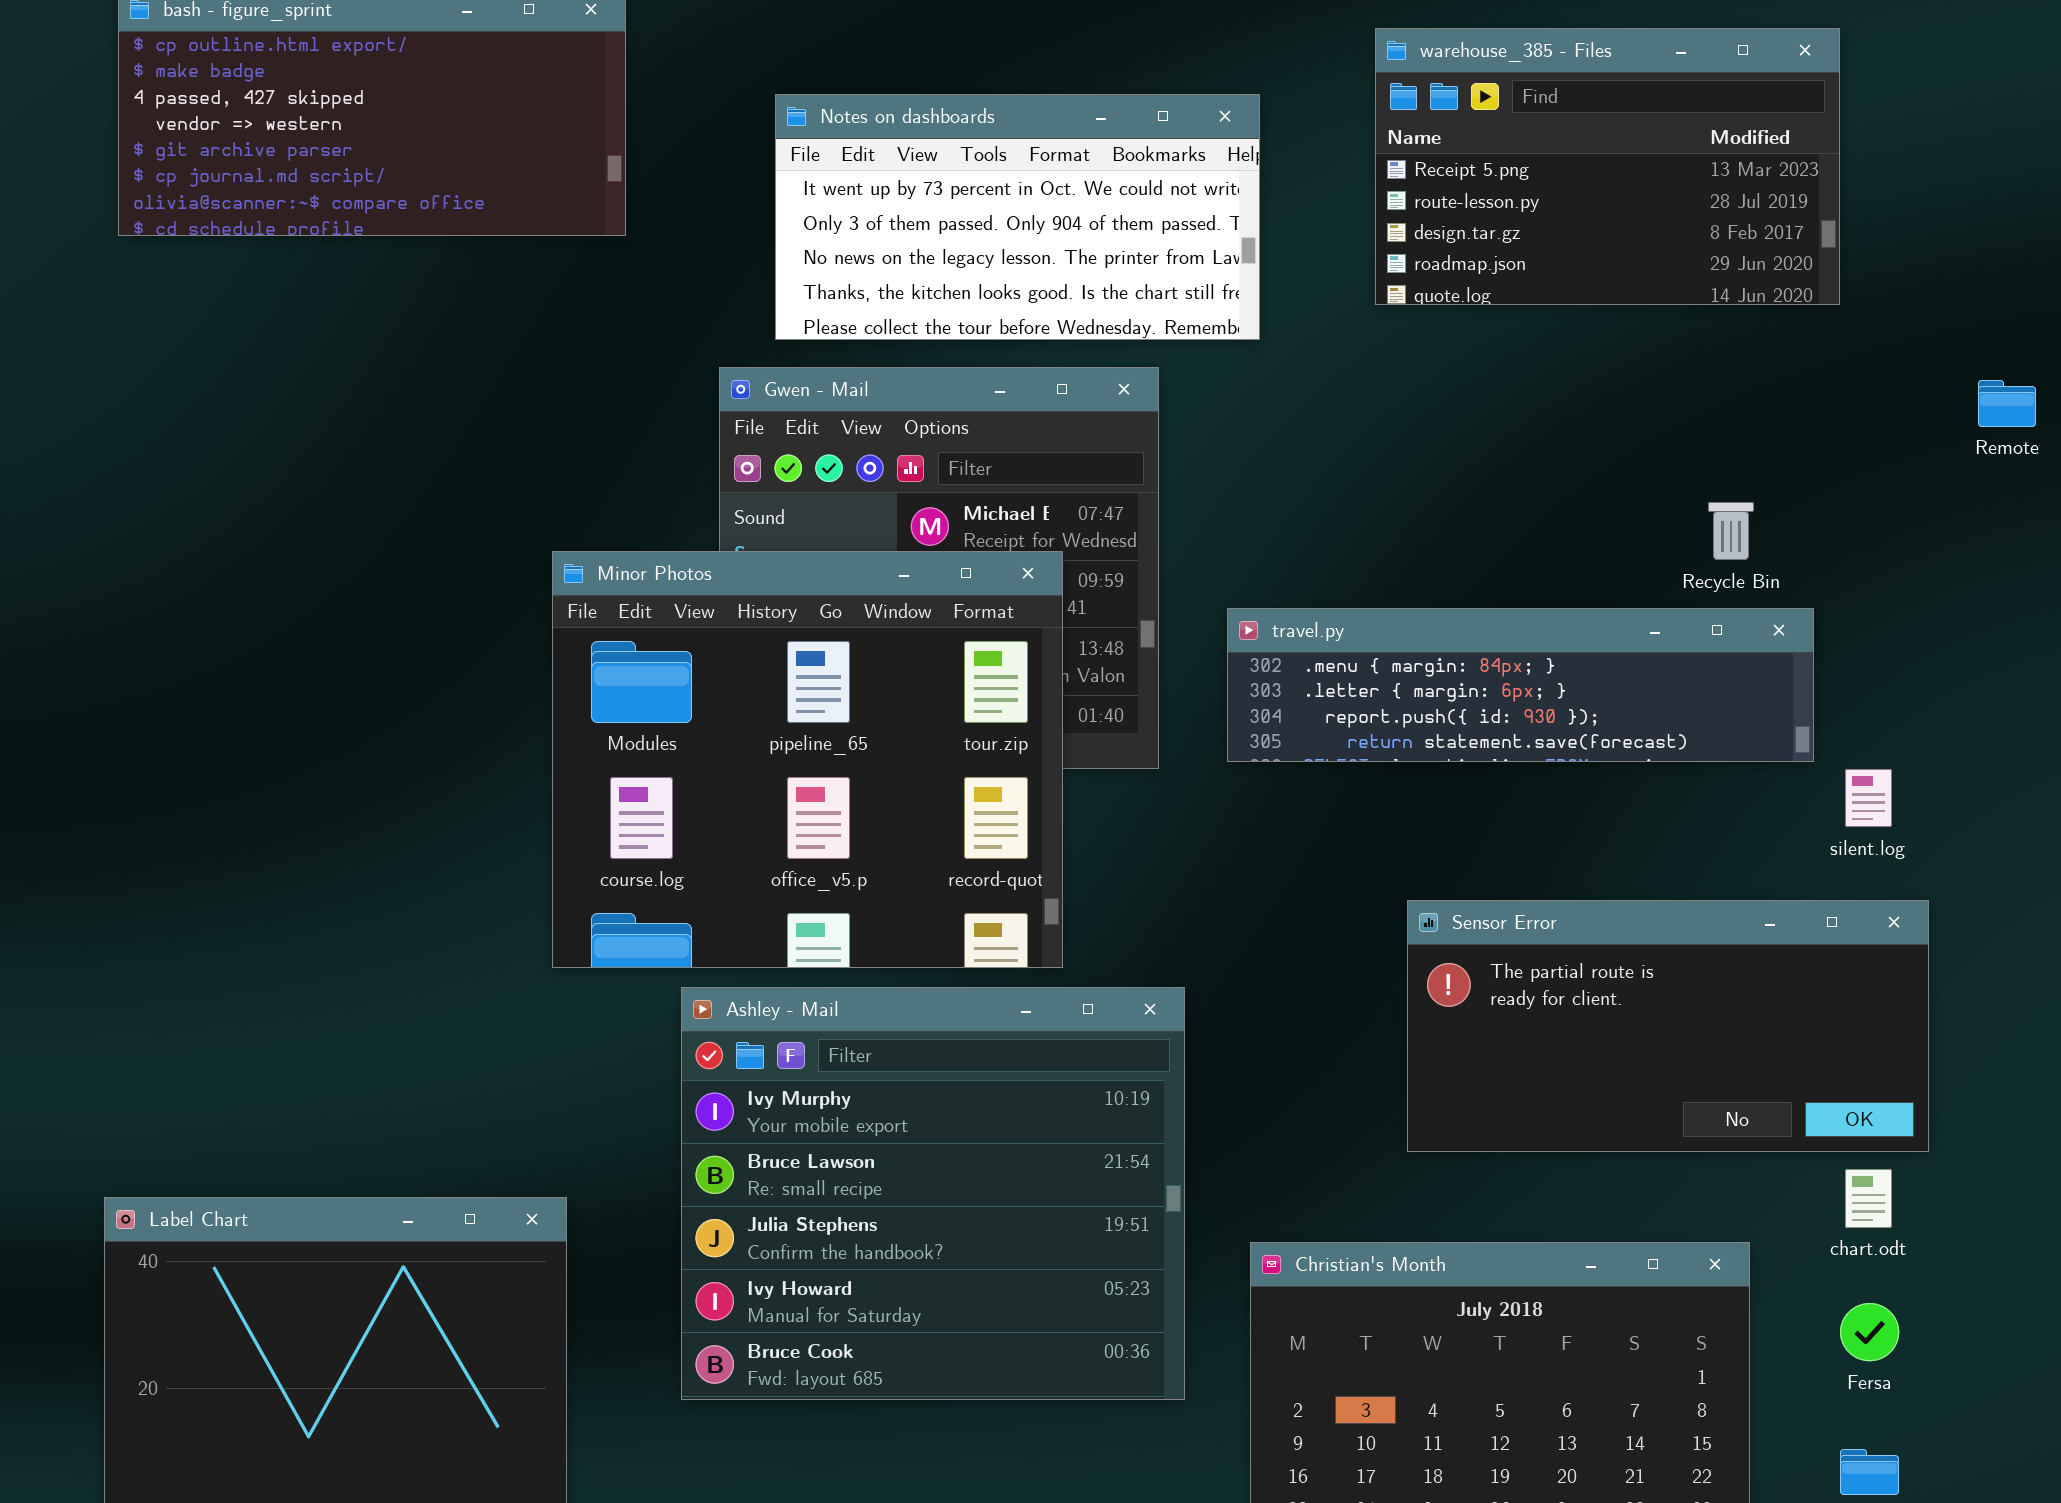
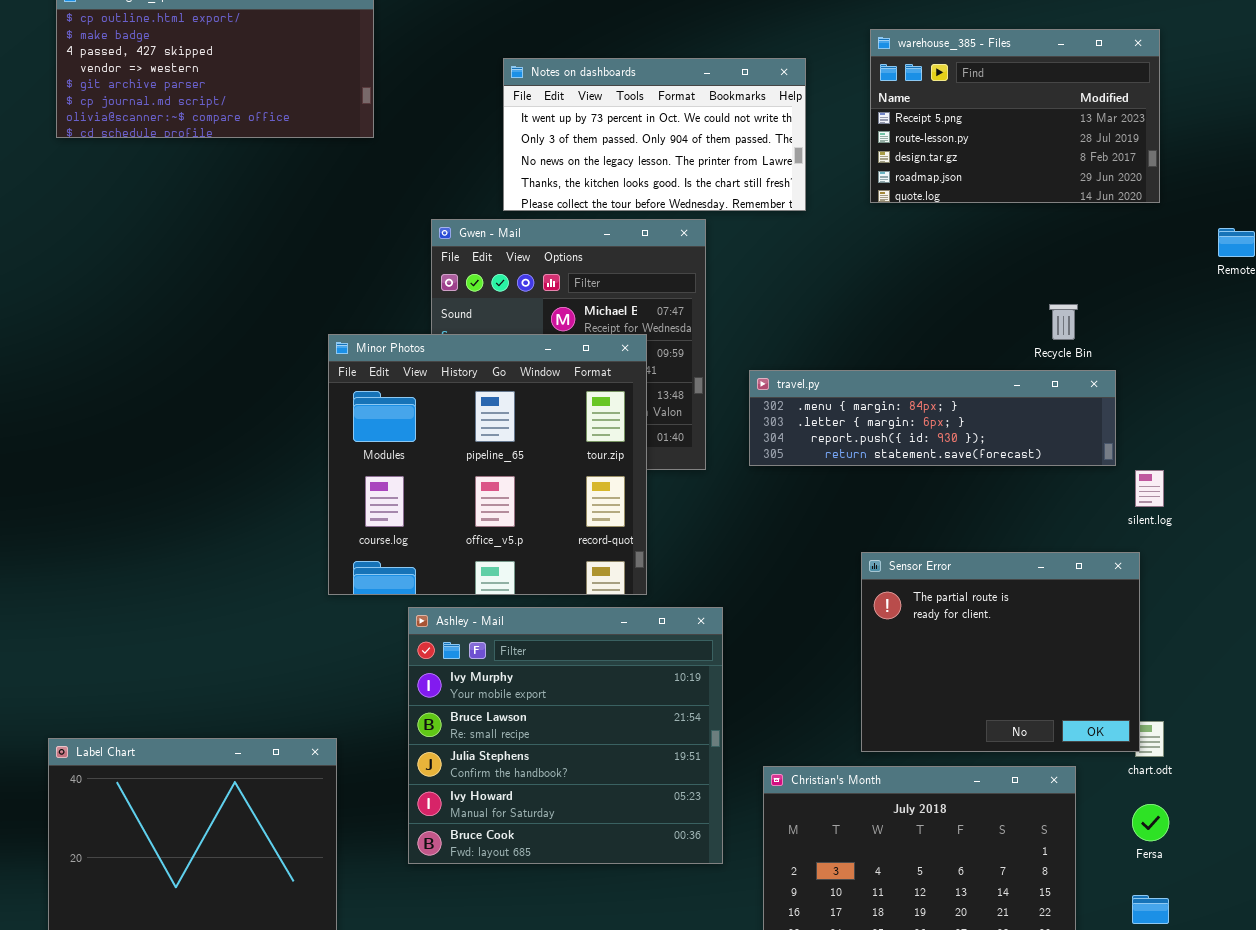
warehouse_385 - Files: [1375,28,1840,305] -> [870,29,1160,203], moved
Notes on dashboards: [775,94,1260,340] -> [503,58,806,211], moved
Sensor Error: [1407,900,1929,1152] -> [861,552,1140,752], resized

